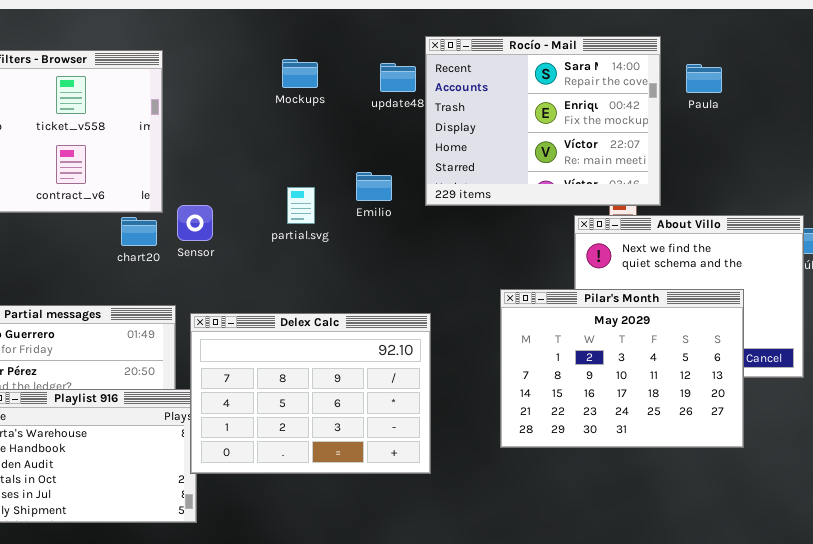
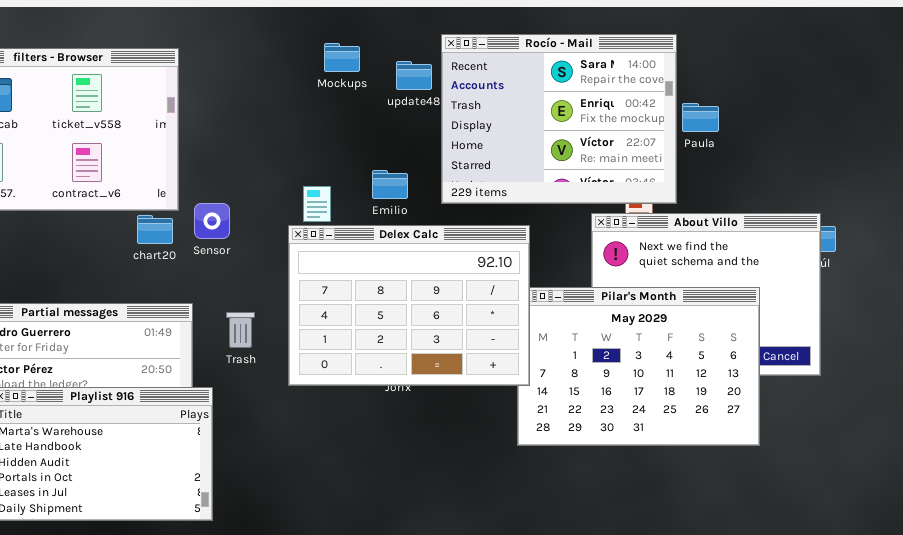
Mockups: [282,59,318,88] -> [324,43,360,72], moved
Paula: [686,64,722,93] -> [682,103,719,132], moved
Delex Calc: [190,313,431,474] -> [288,225,530,386], moved

